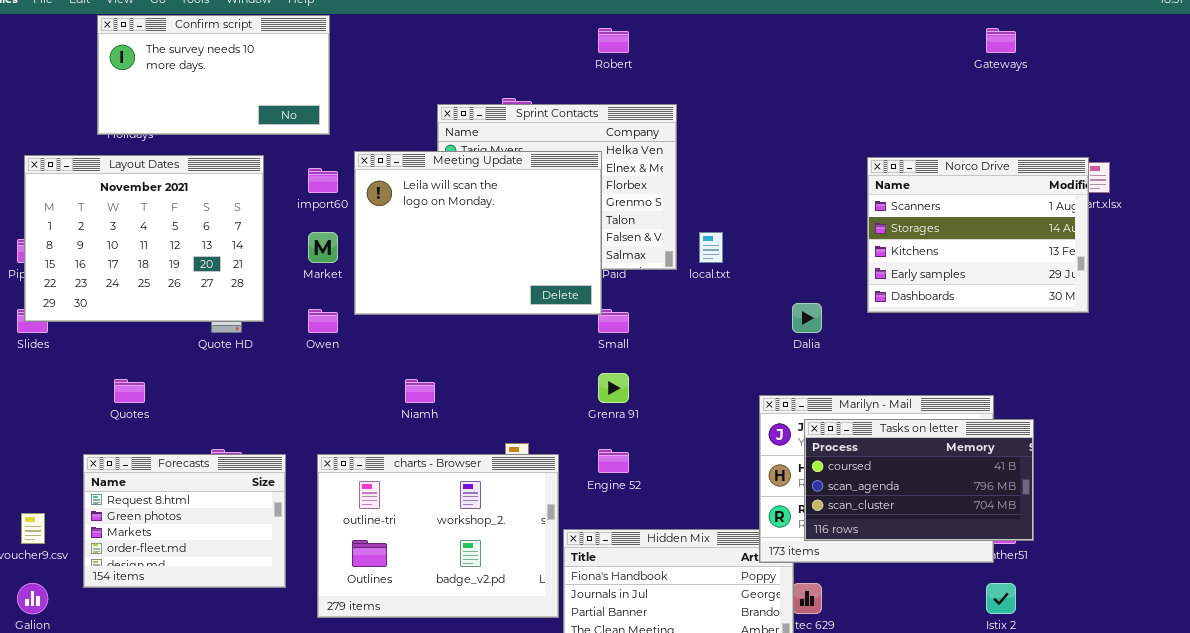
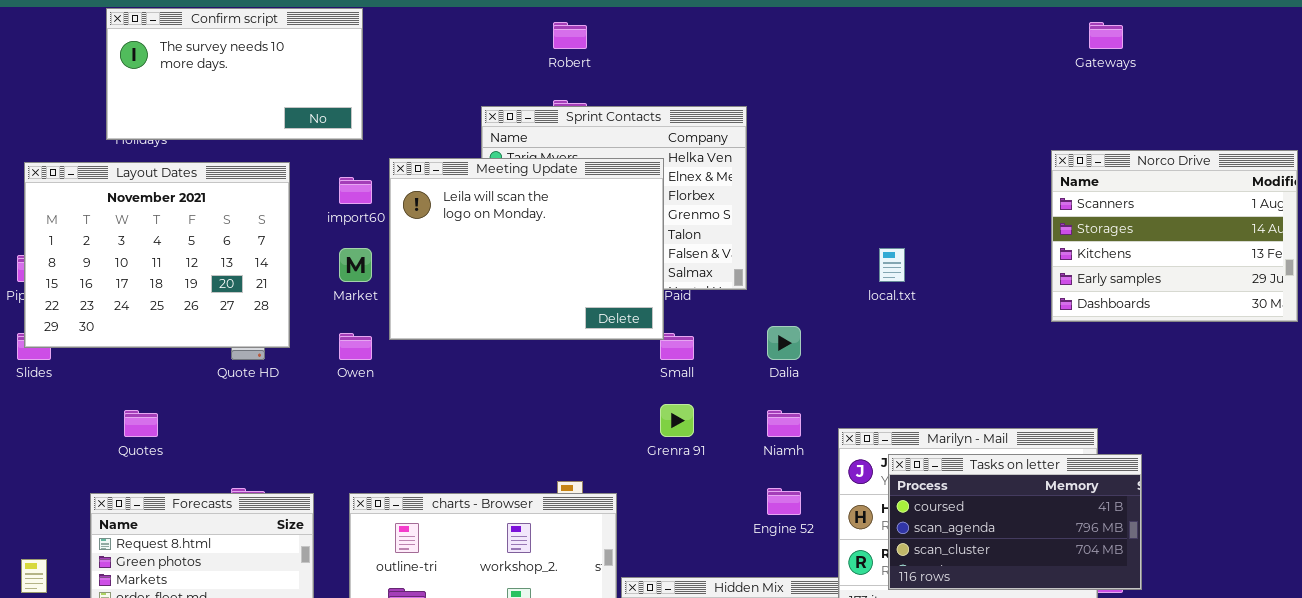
Robert: [598,28,629,53] -> [553,22,587,49], moved
Norco Drive: [867,157,1089,313] -> [1051,150,1298,322], moved
local.txt: [699,232,723,263] -> [879,248,905,282], moved
Dalia: [792,303,822,333] -> [767,326,801,360], moved
Niamh: [405,379,435,403] -> [767,410,801,437], moved
Engine 52: [598,449,629,473] -> [767,488,801,515], moved

